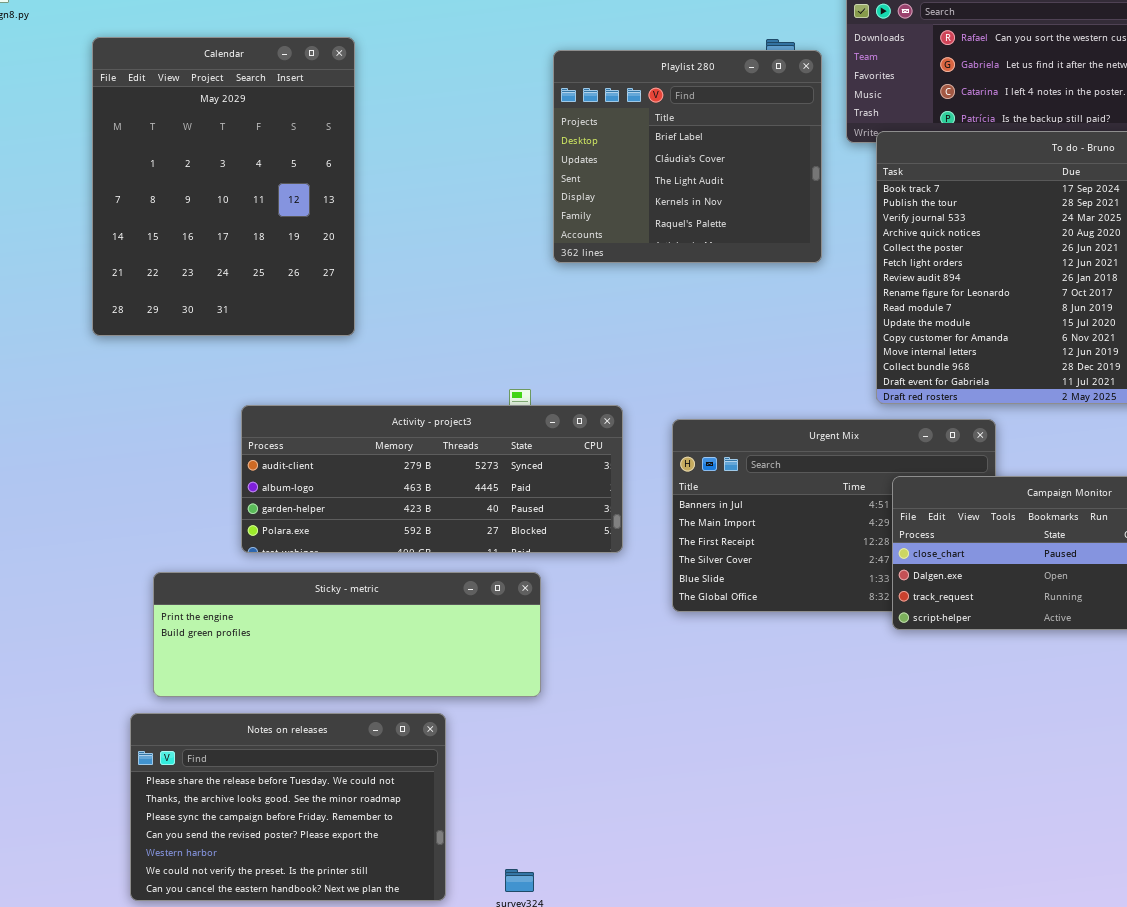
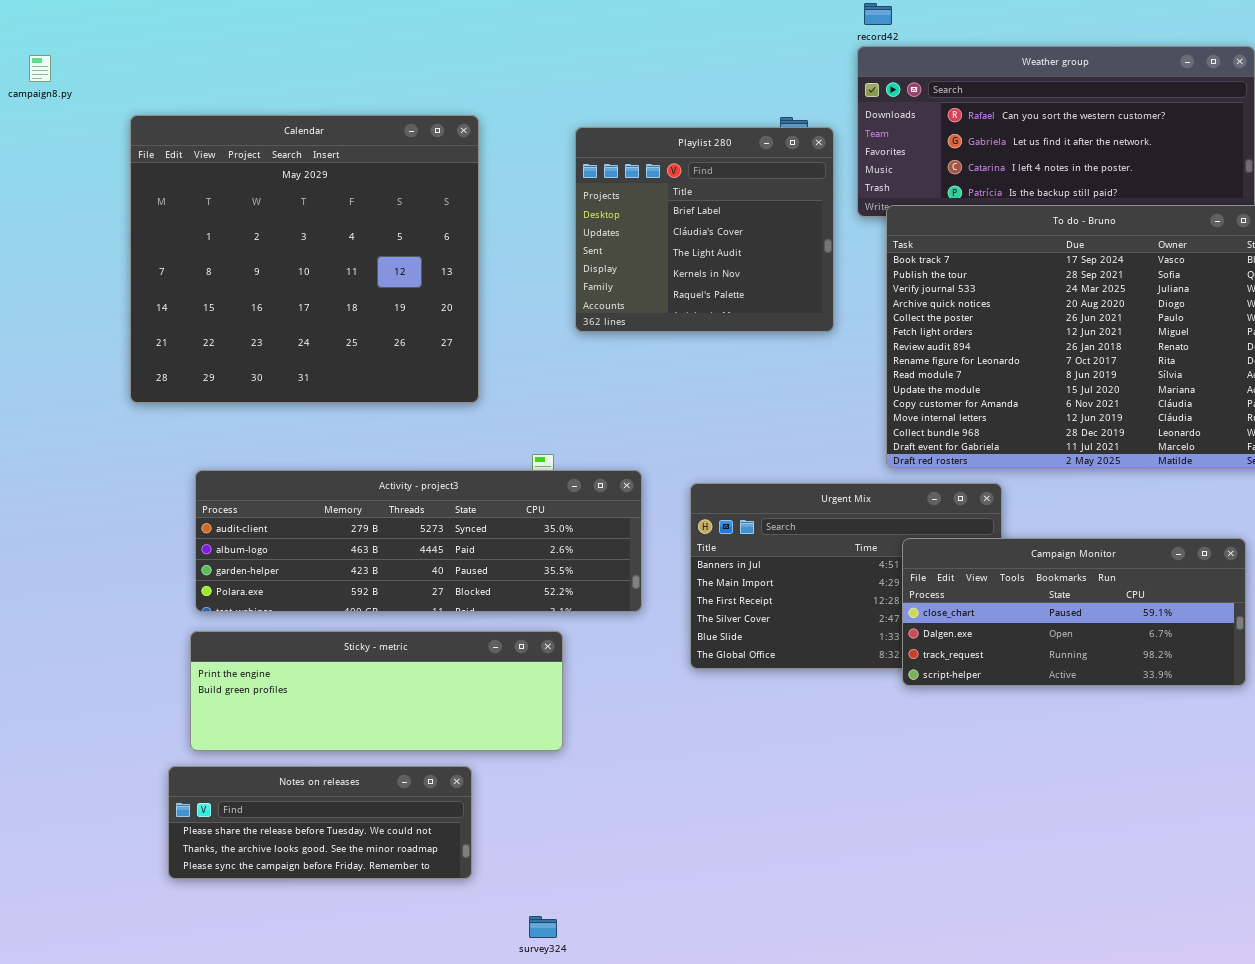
Calendar: [92,37,355,336] -> [130,115,479,403], resized
Activity - project3: [241,405,623,553] -> [195,470,642,612], resized
Notes on releases: [130,713,446,901] -> [168,766,472,879], resized

